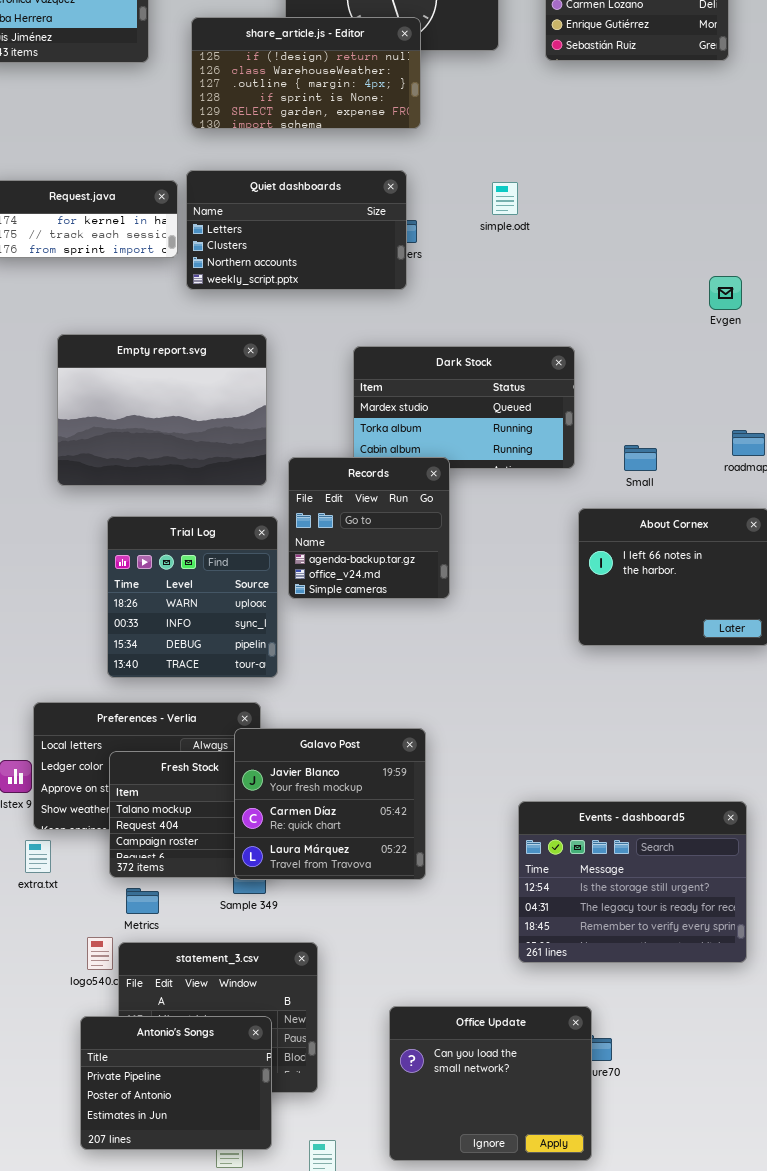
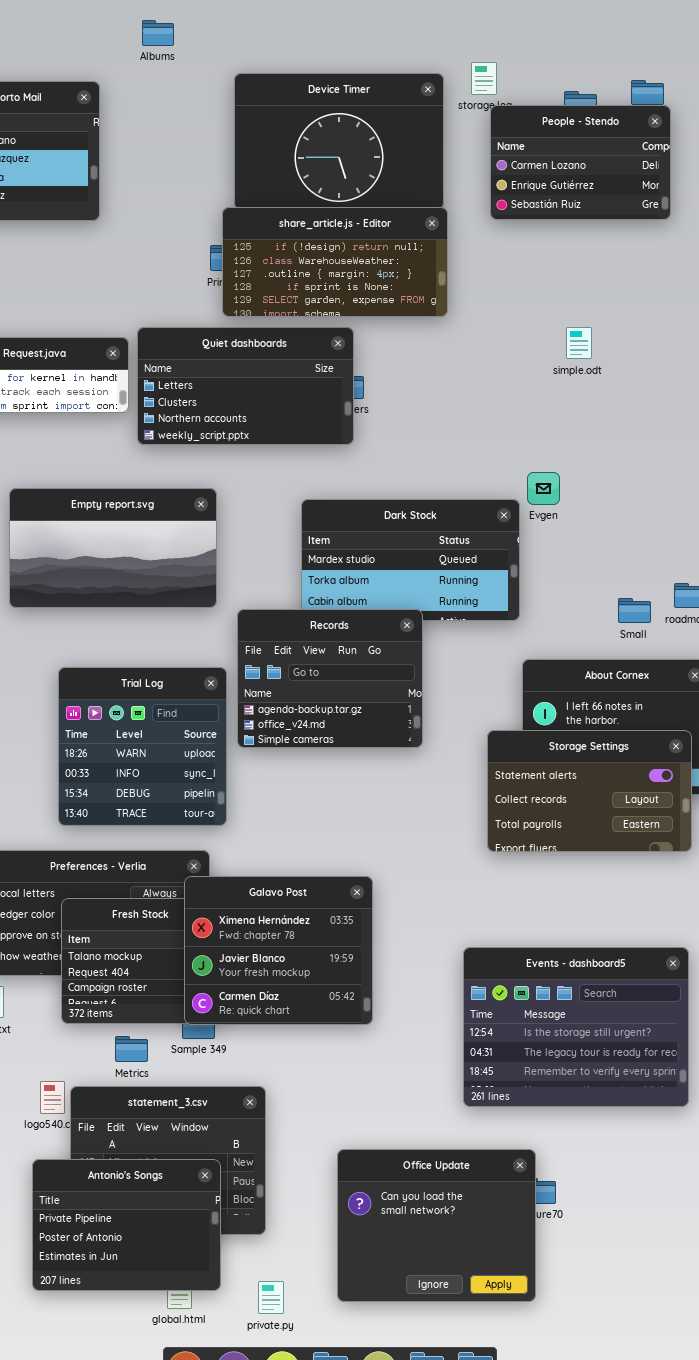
share_article.js - Editor: [191,17,421,129] -> [222,207,448,317], moved
simple.odt: [492,182,518,215] -> [566,327,592,359], moved
Evgen: [709,276,742,310] -> [527,472,560,505], moved
Empty report.svg: [57,334,267,486] -> [9,488,217,608], resized
Small: [624,445,657,471] -> [618,598,651,623], moved
Records: [288,457,450,599] -> [237,609,423,748], resized
Storage Settings: none -> [487,730,692,852], opened
Galavo Post: [234,728,426,880] -> [184,876,373,1025], scrolled up 1 row
Metrics: [126,888,159,914] -> [115,1036,148,1062], moved

